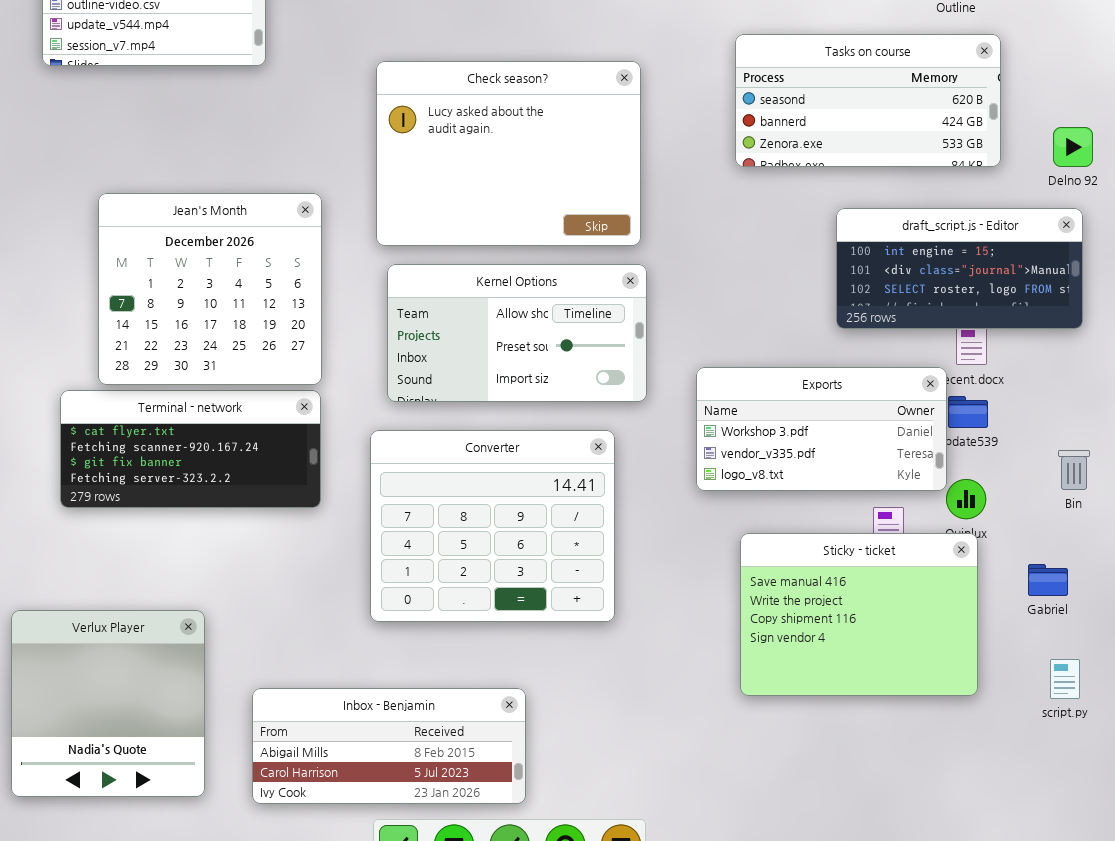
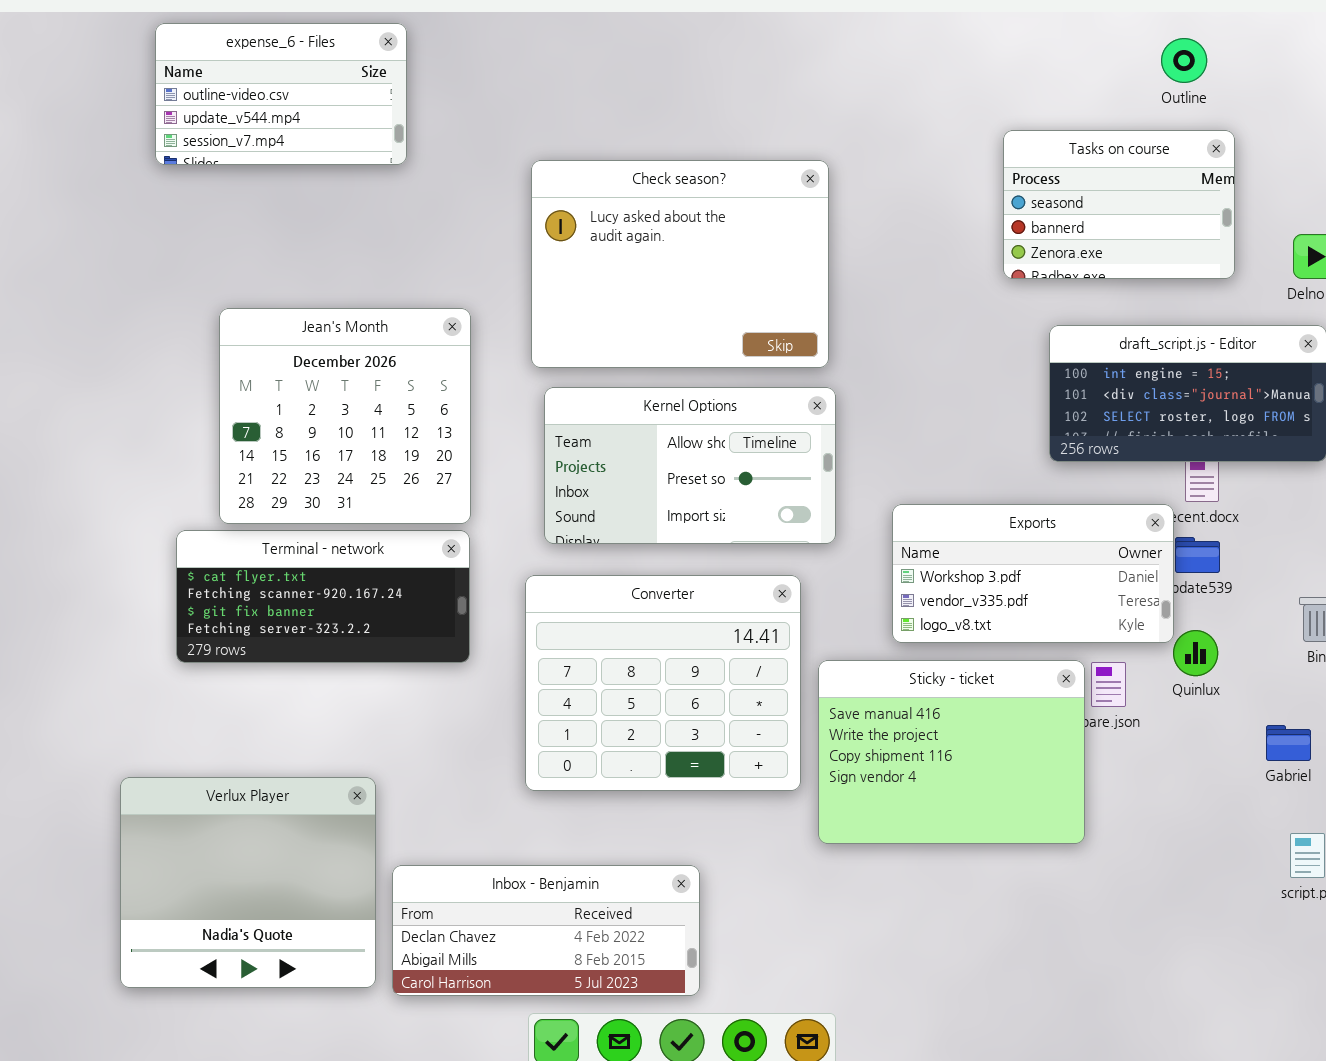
Tasks on course: [735,34,1001,167] -> [1003,130,1235,279], resized
Sticky - ticket: [740,533,978,696] -> [818,660,1085,844], moved
Verlux Player: [11,610,205,797] -> [120,777,376,988], resized
Inbox - Benjamin: [252,688,526,804] -> [392,865,700,996], scrolled up 1 row

